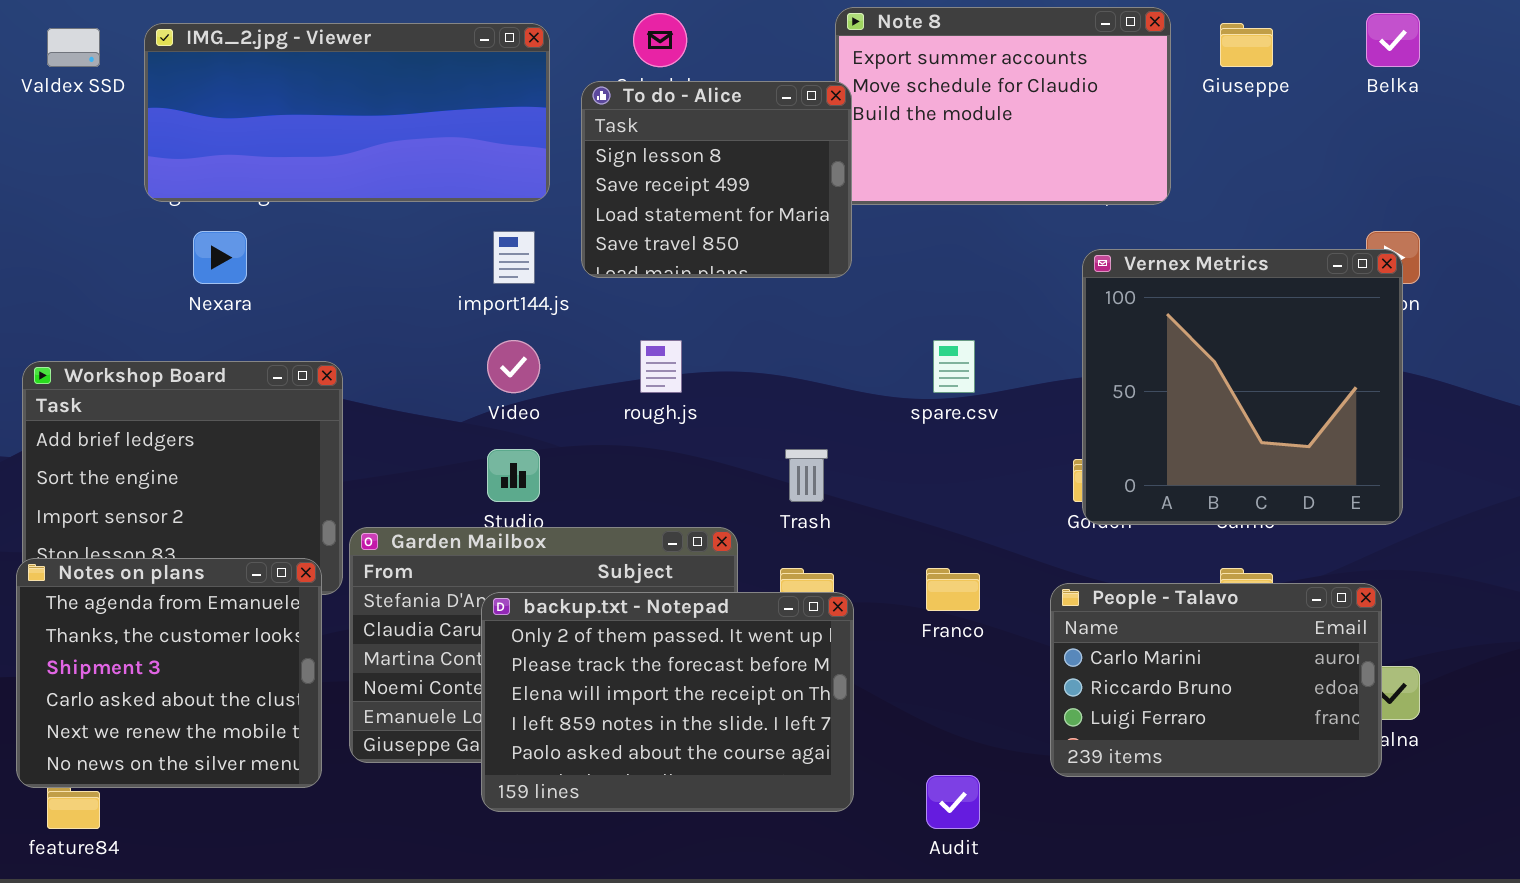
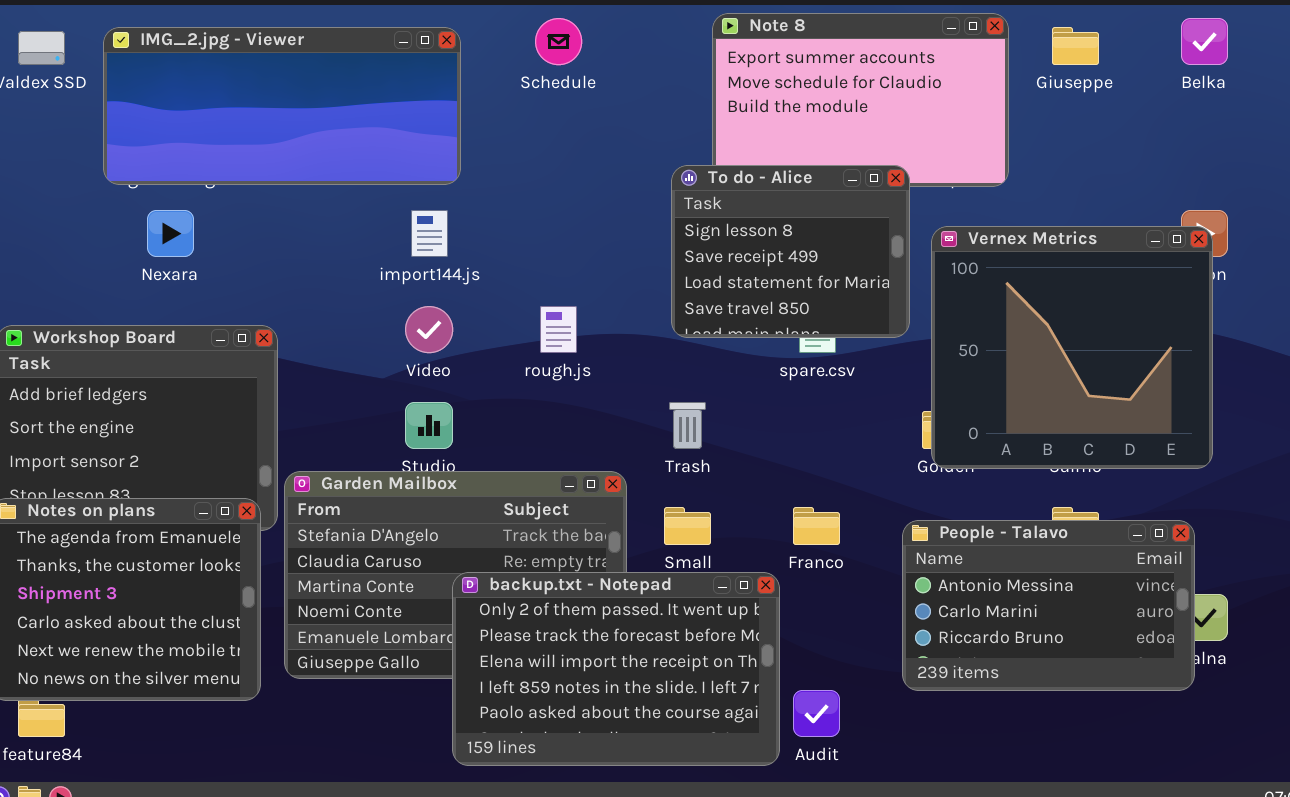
To do - Alice: [581,81,852,278] -> [671,165,910,338], moved
People - Talavo: [1050,583,1382,777] -> [902,520,1195,691], scrolled up 1 row
backup.txt - Notepad: [481,592,854,812] -> [452,572,780,766], moved

